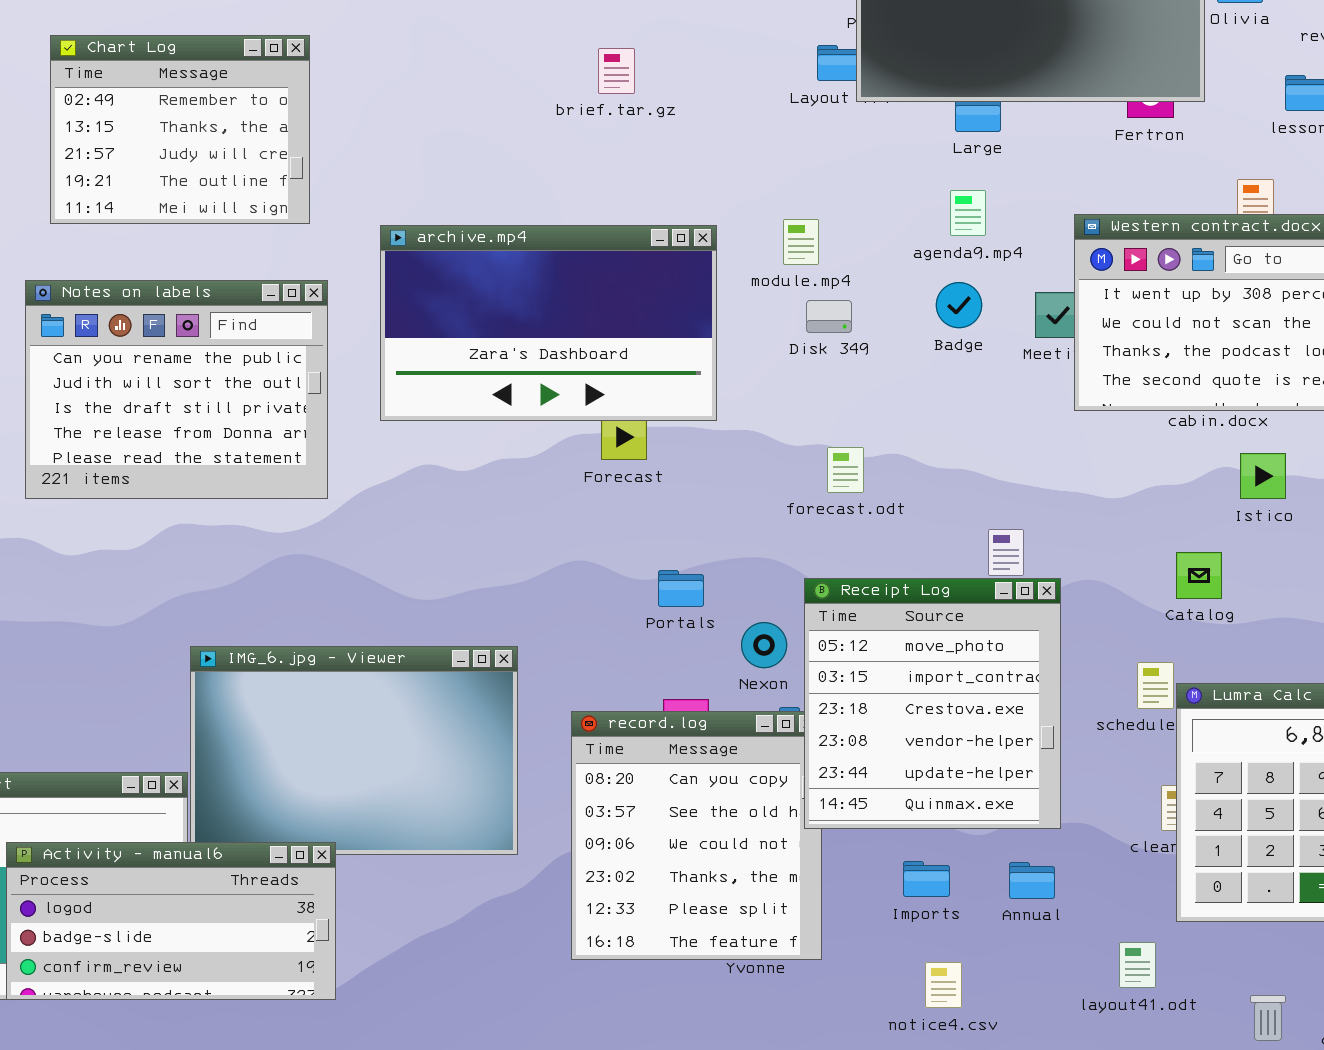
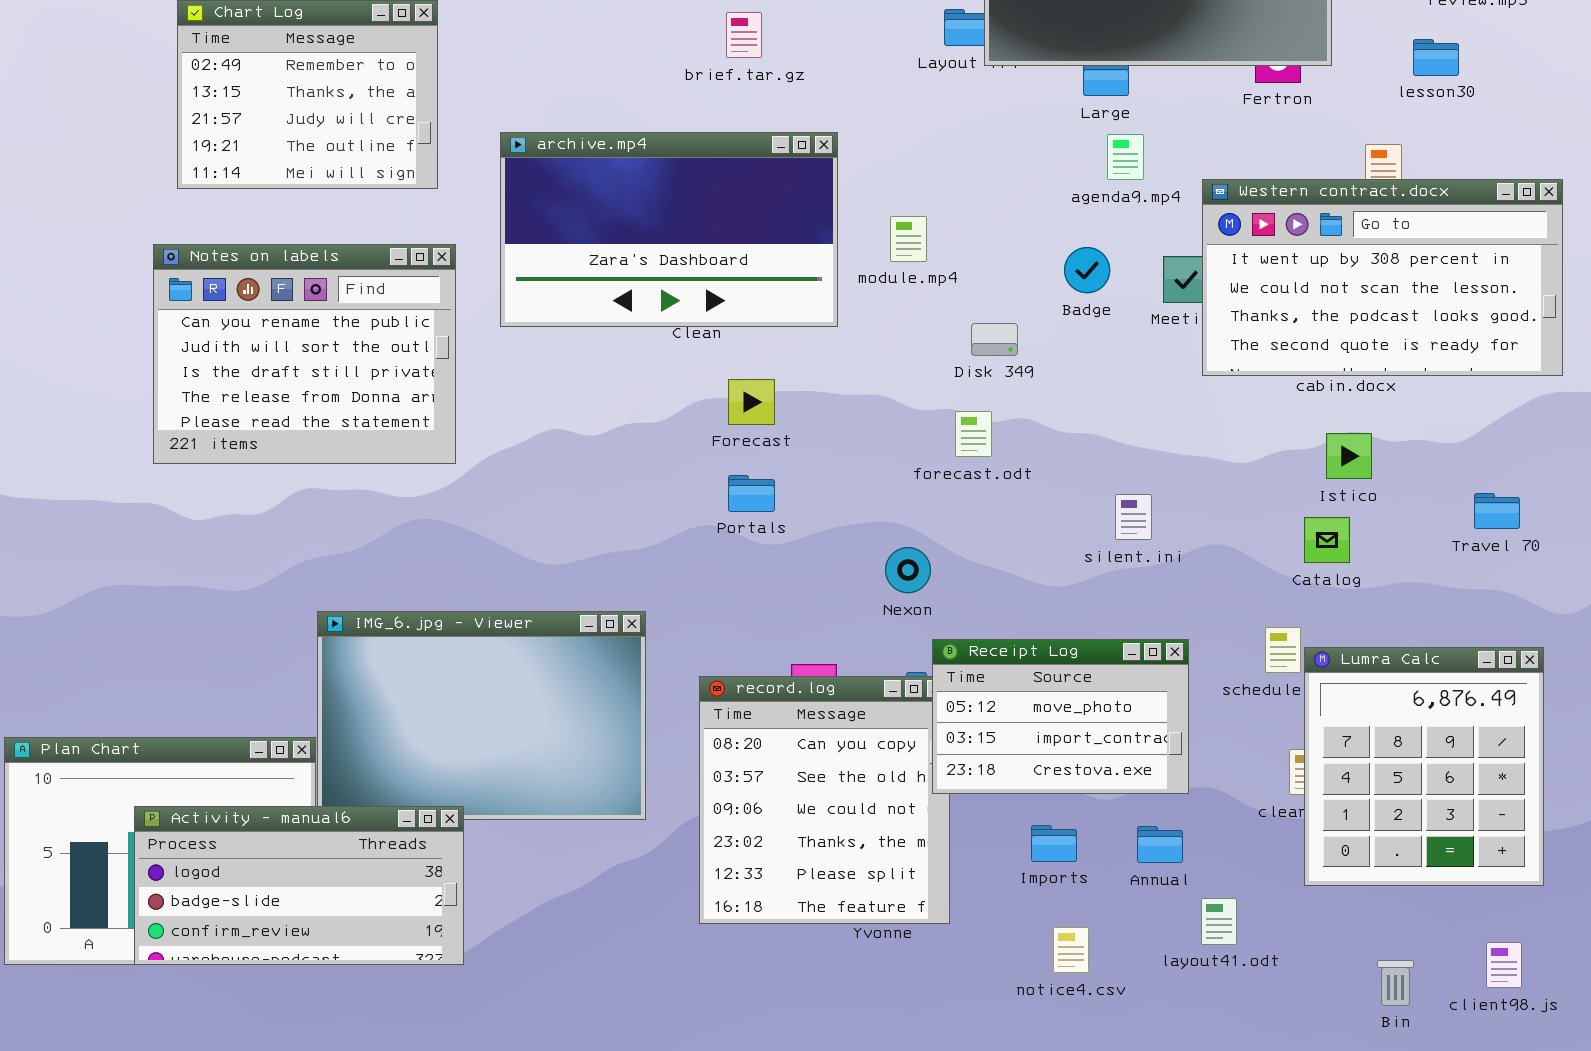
agenda9.mp4: [950,190,986,236] -> [1107,134,1144,180], moved
module.mp4: [783,219,819,265] -> [890,216,927,262], moved
archive.mp4: [380,225,717,421] -> [500,132,838,327], moved
Disk 349: [806,300,852,333] -> [971,323,1018,356], moved
Istico: [1240,453,1286,499] -> [1326,433,1372,479], moved
Portals: [658,570,704,607] -> [728,475,775,512], moved
Receipt Log: [804,578,1061,829] -> [932,639,1189,794], resized
Nexon: [741,622,787,668] -> [885,547,931,593], moved
layout41.odt: [1119,942,1156,988] -> [1201,898,1237,945], moved

